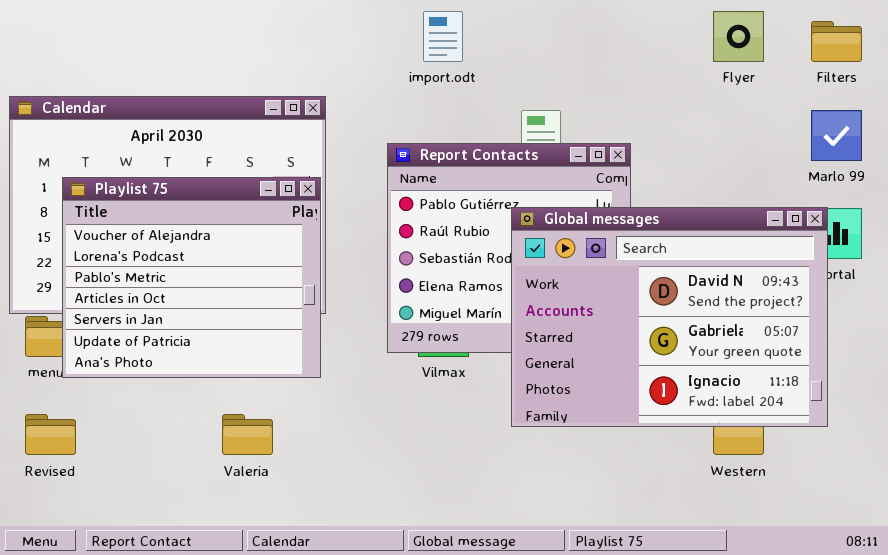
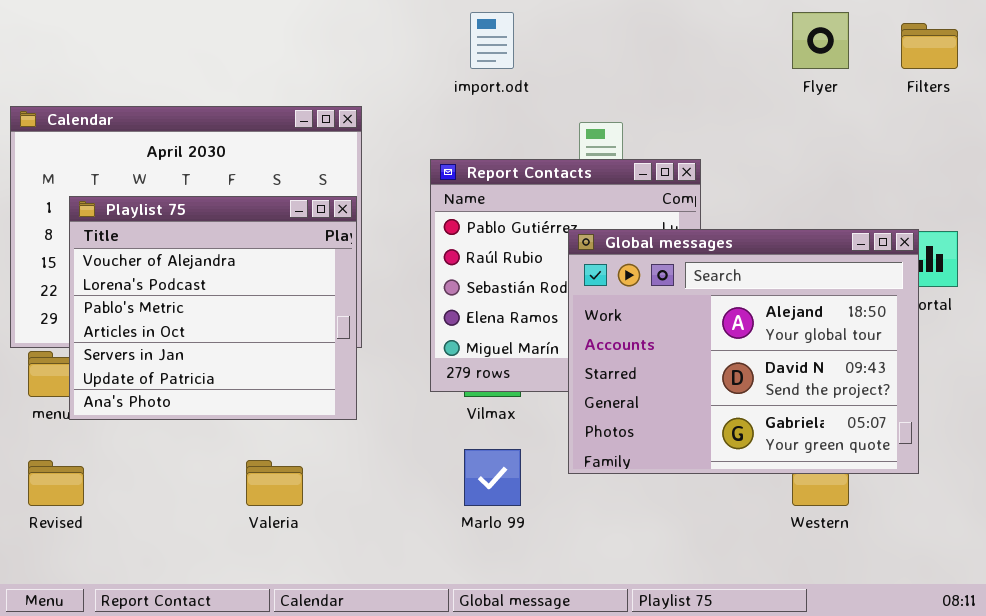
Marlo 99: [811,110,862,161] -> [464,449,521,506], moved
Global messages: [511,207,828,427] -> [568,229,919,474], scrolled up 1 row

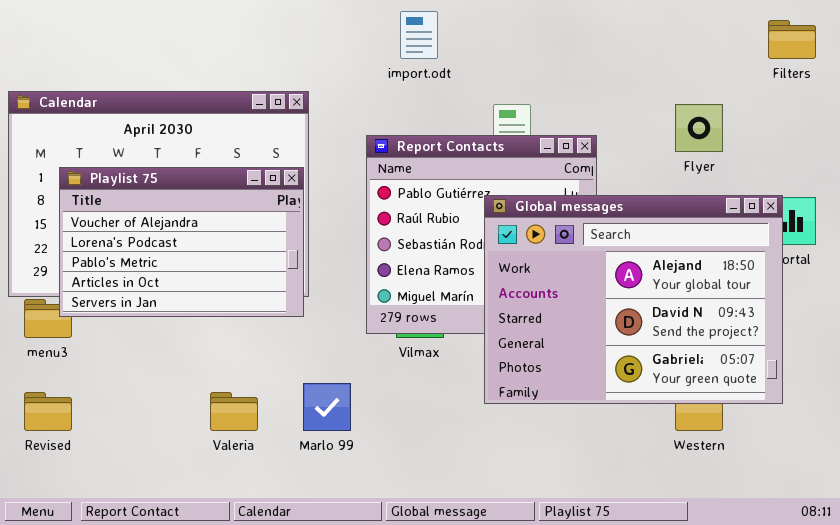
Flyer: [792,12,849,69] -> [675,104,723,152], moved
Playlist 75: [69,196,357,420] -> [59,167,304,317], resized
Marlo 99: [464,449,521,506] -> [303,383,351,431], moved

